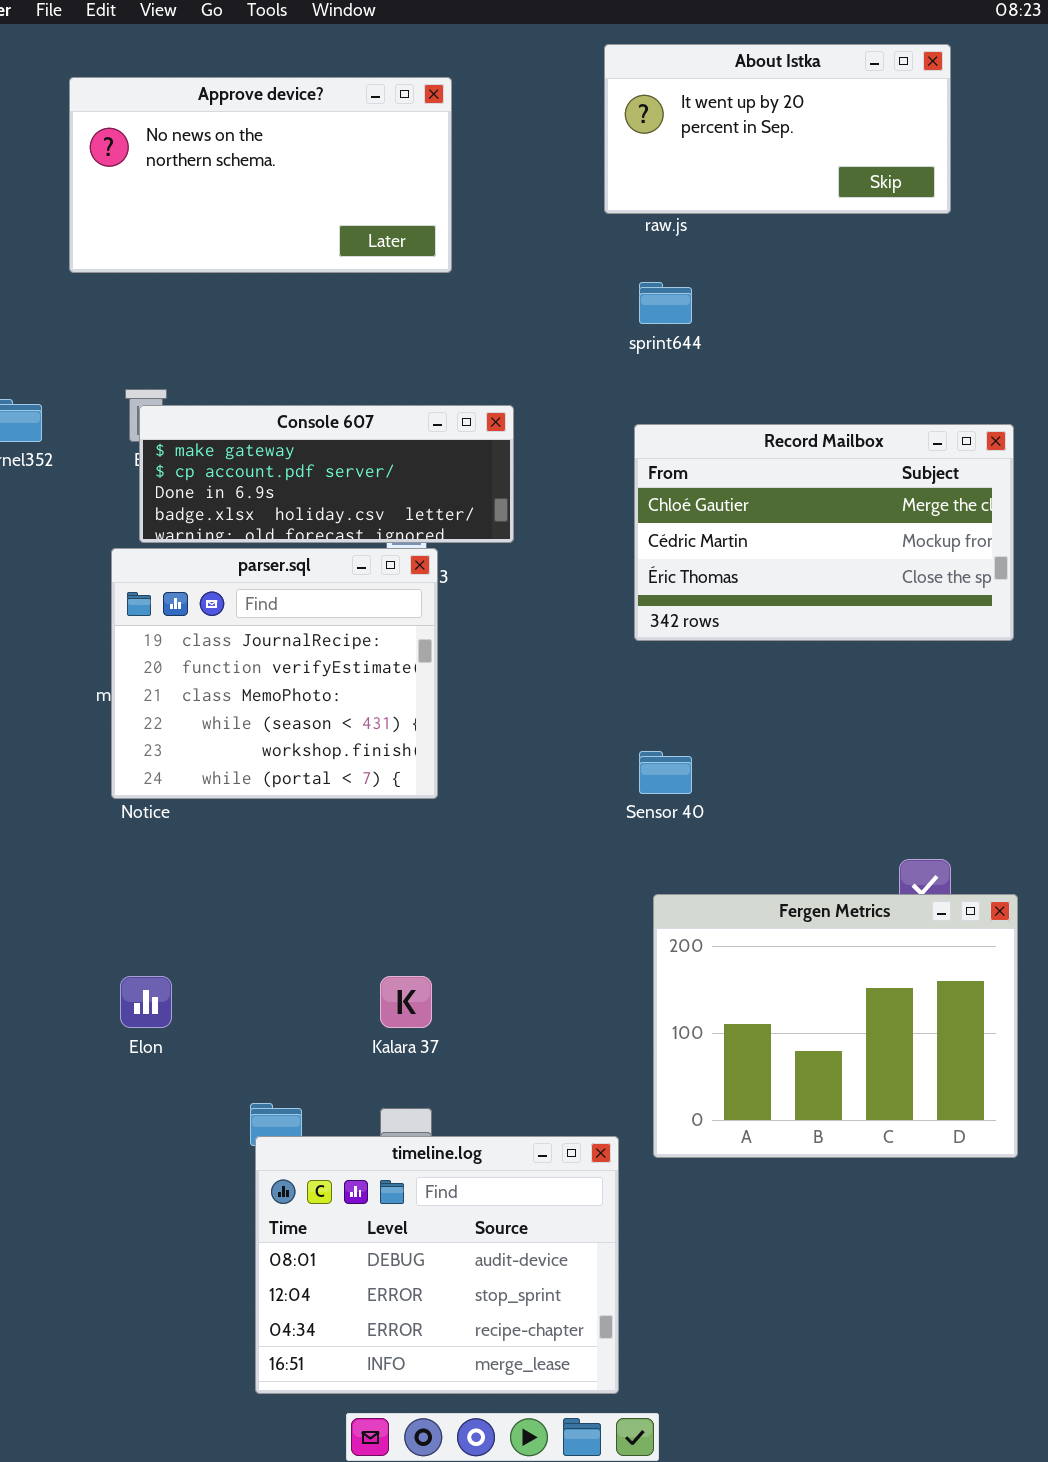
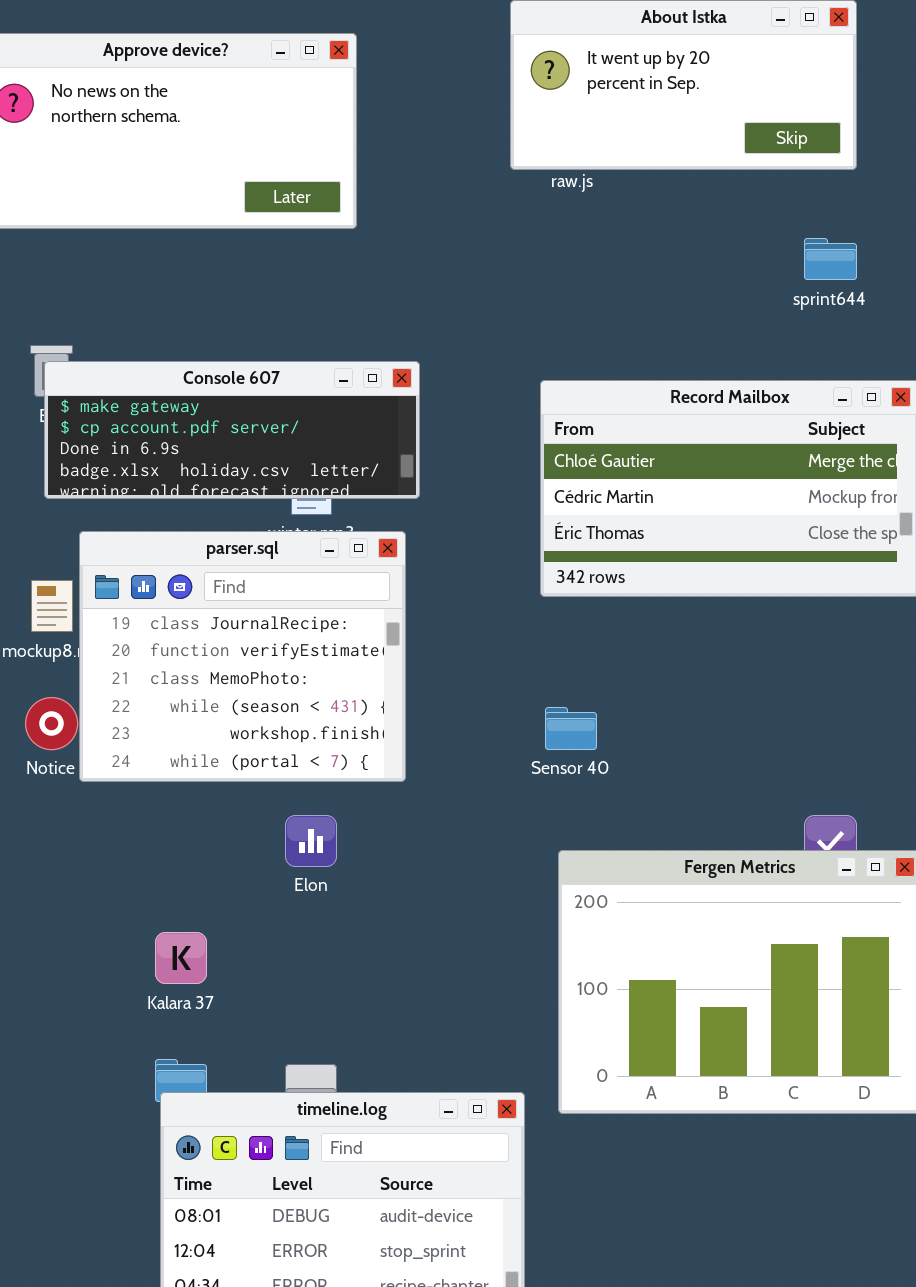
sprint644: [639,282,692,324] -> [804,238,857,280], moved
parser.sql: [111,548,438,799] -> [79,531,406,782], moved
Elon: [120,976,172,1028] -> [285,815,337,867], moved
Kalara 37: [380,976,432,1028] -> [155,932,207,984], moved

